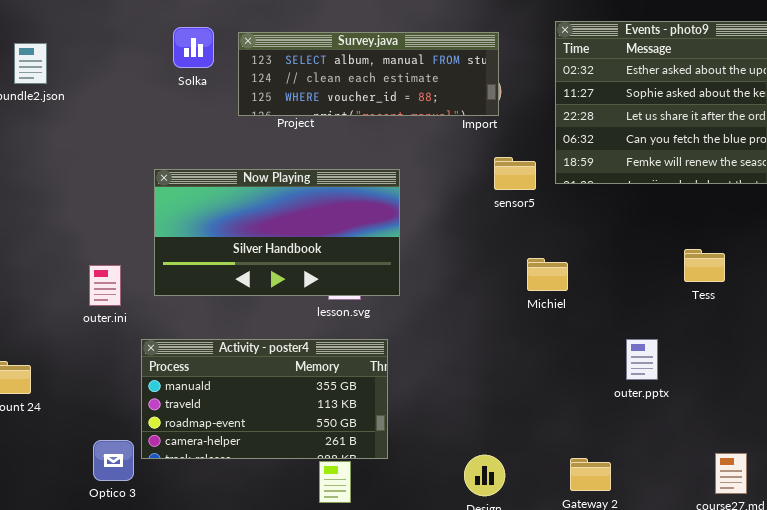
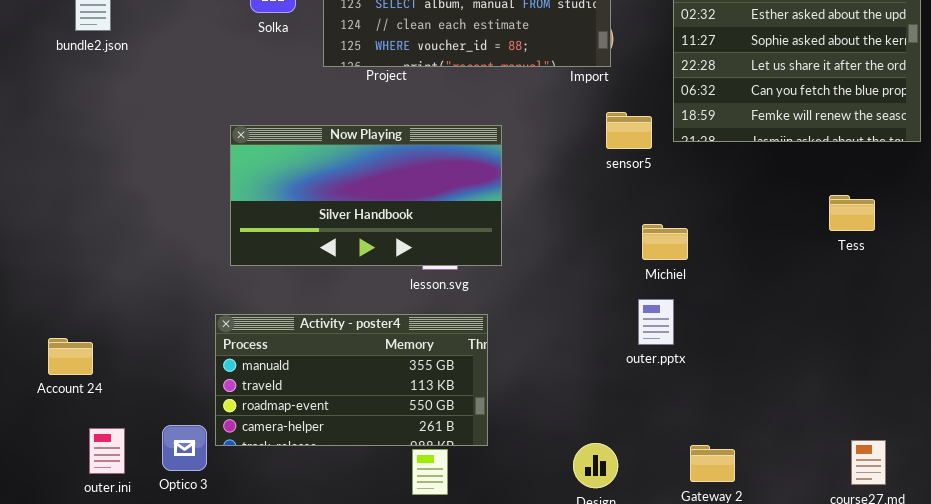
Tess: [684,249,725,282] -> [829,195,875,231], moved
outer.ini: [89,265,121,306] -> [89,428,125,474], moved
outer.pptx: [626,339,658,380] -> [638,299,674,345], moved

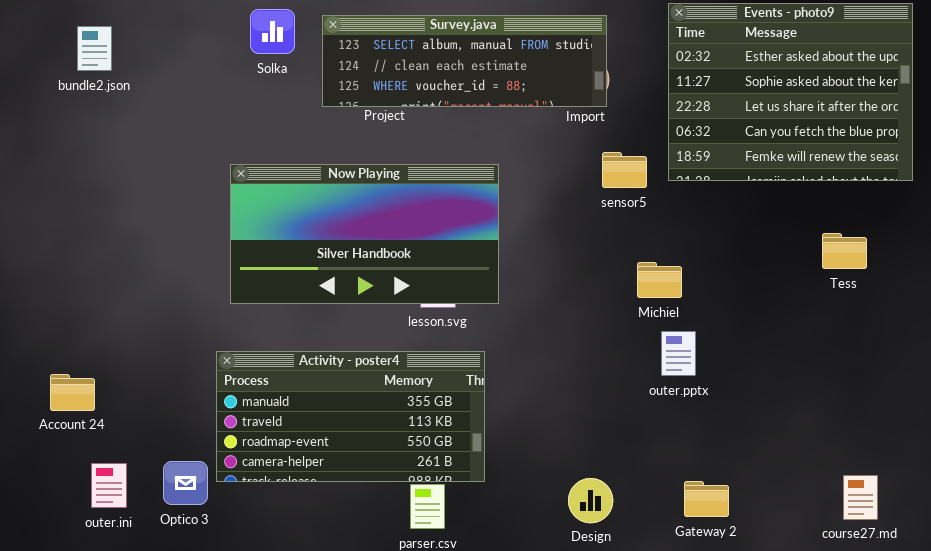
outer.pptx: [638,299,674,345] -> [661,331,696,376], moved

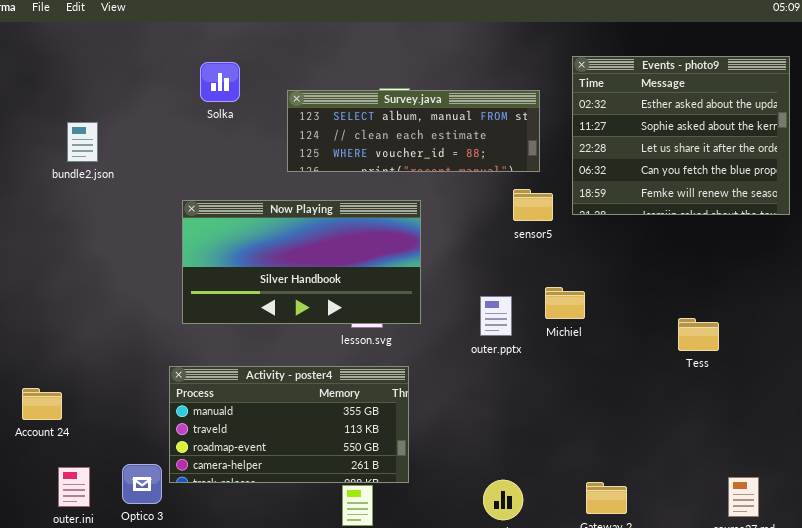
Survey.java: [322,15,607,107] -> [287,90,540,172], moved
bundle2.json: [77,26,112,71] -> [67,122,98,162], moved
Tess: [822,233,867,269] -> [678,318,719,351], moved
outer.pptx: [661,331,696,376] -> [480,296,512,336], moved

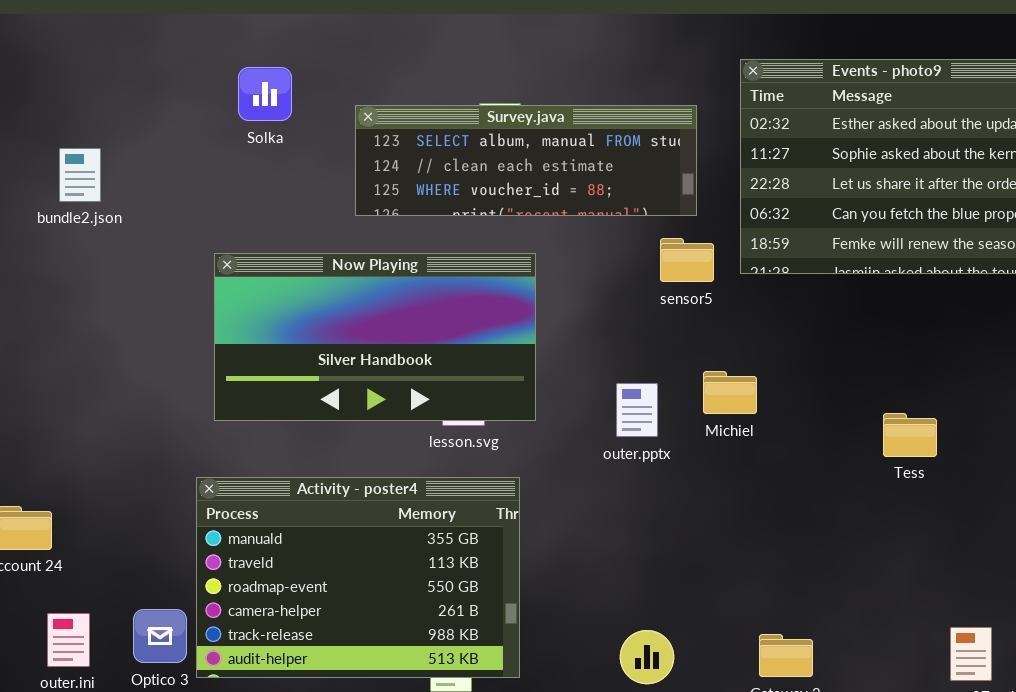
Activity - poster4: [169,366,409,483] -> [196,477,520,678], resized

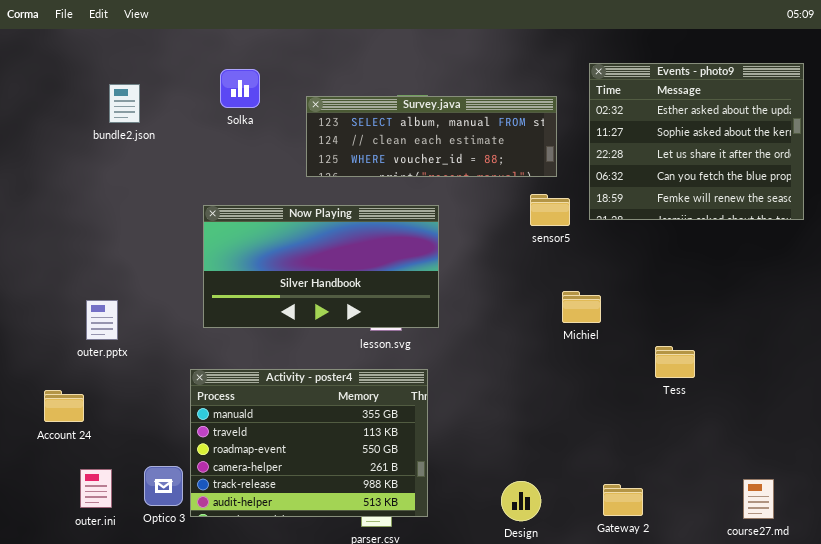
bundle2.json: [59,148,101,202] -> [109,84,140,123], moved
outer.pptx: [616,383,658,437] -> [86,300,118,340], moved
Tess: [883,413,937,457] -> [655,346,695,378], moved

